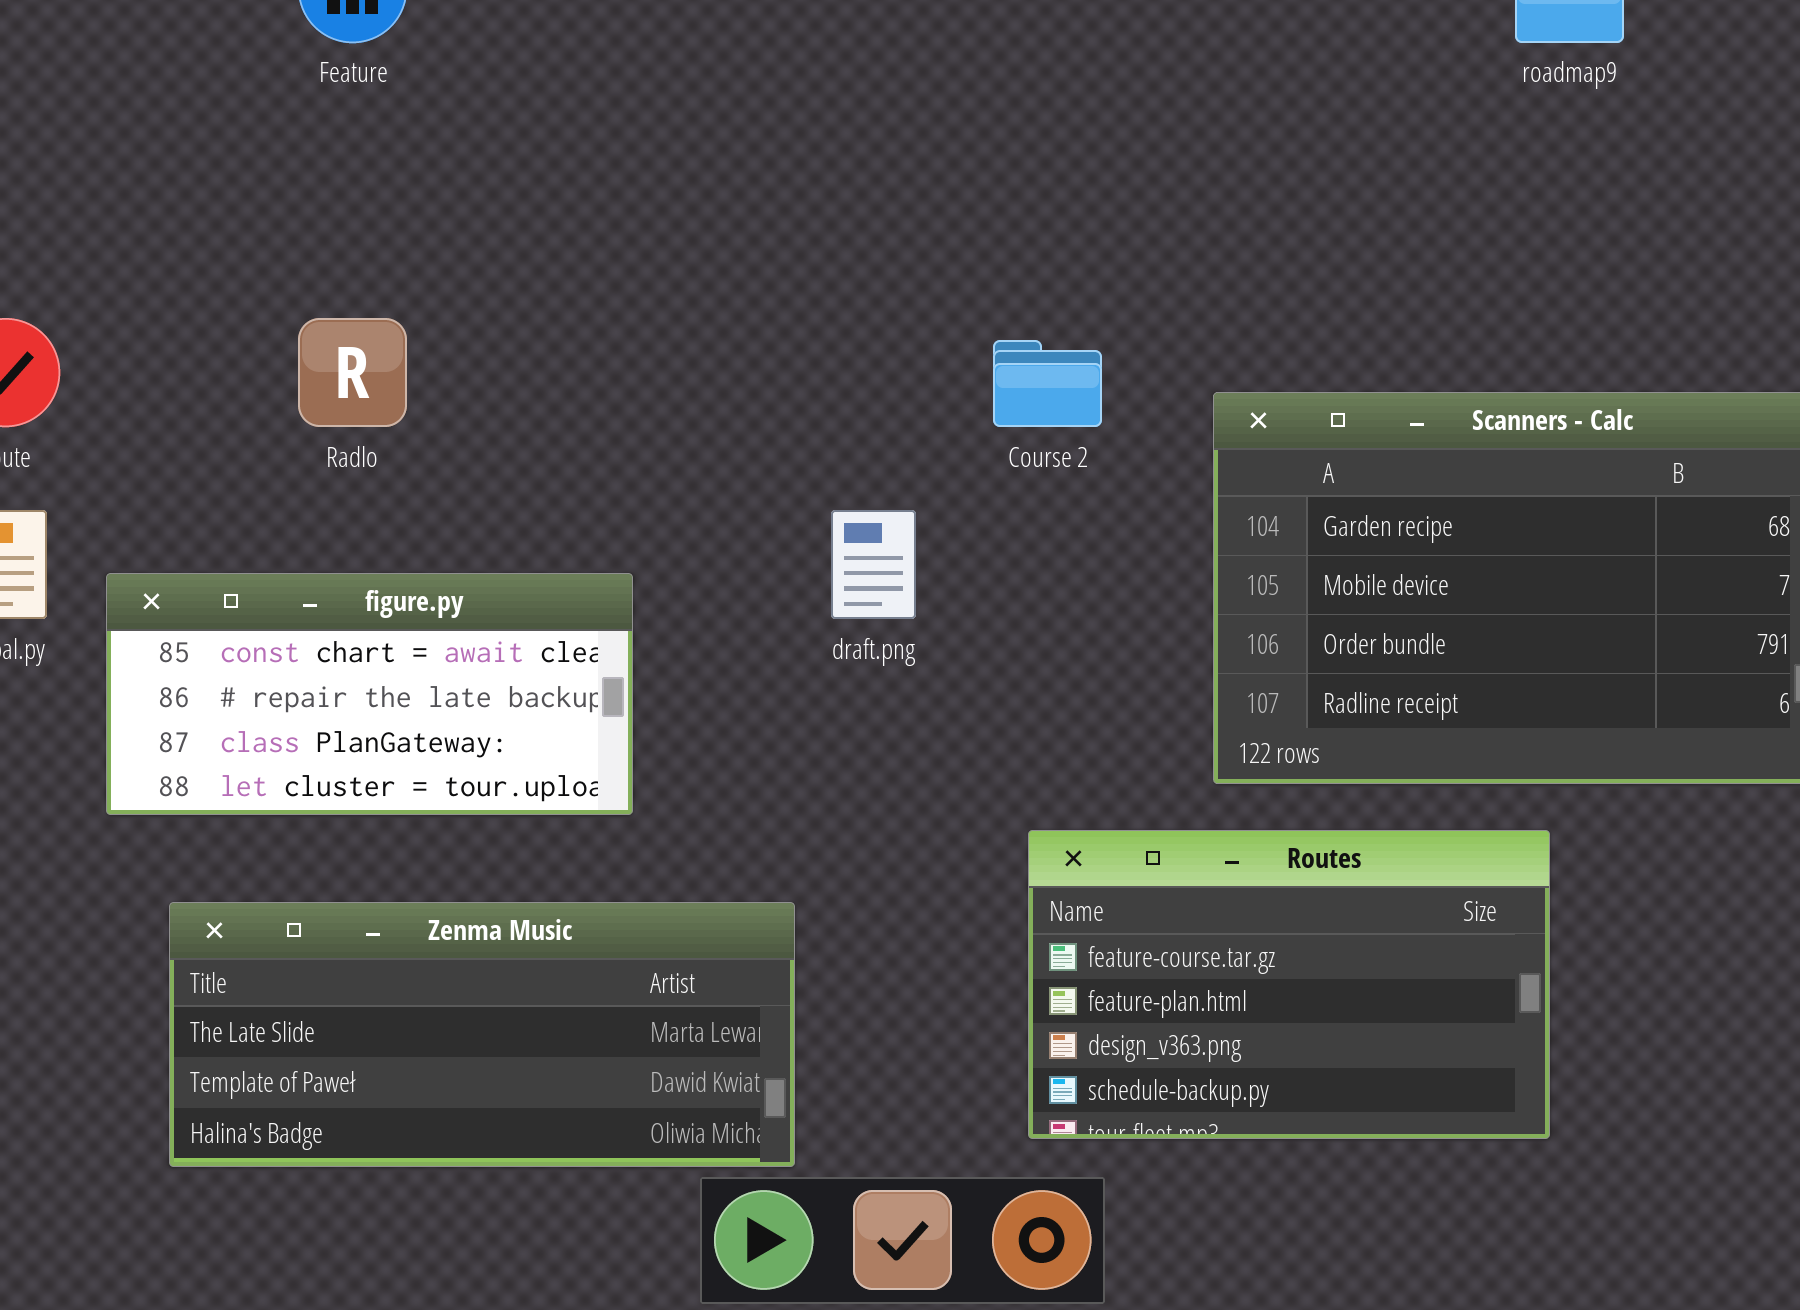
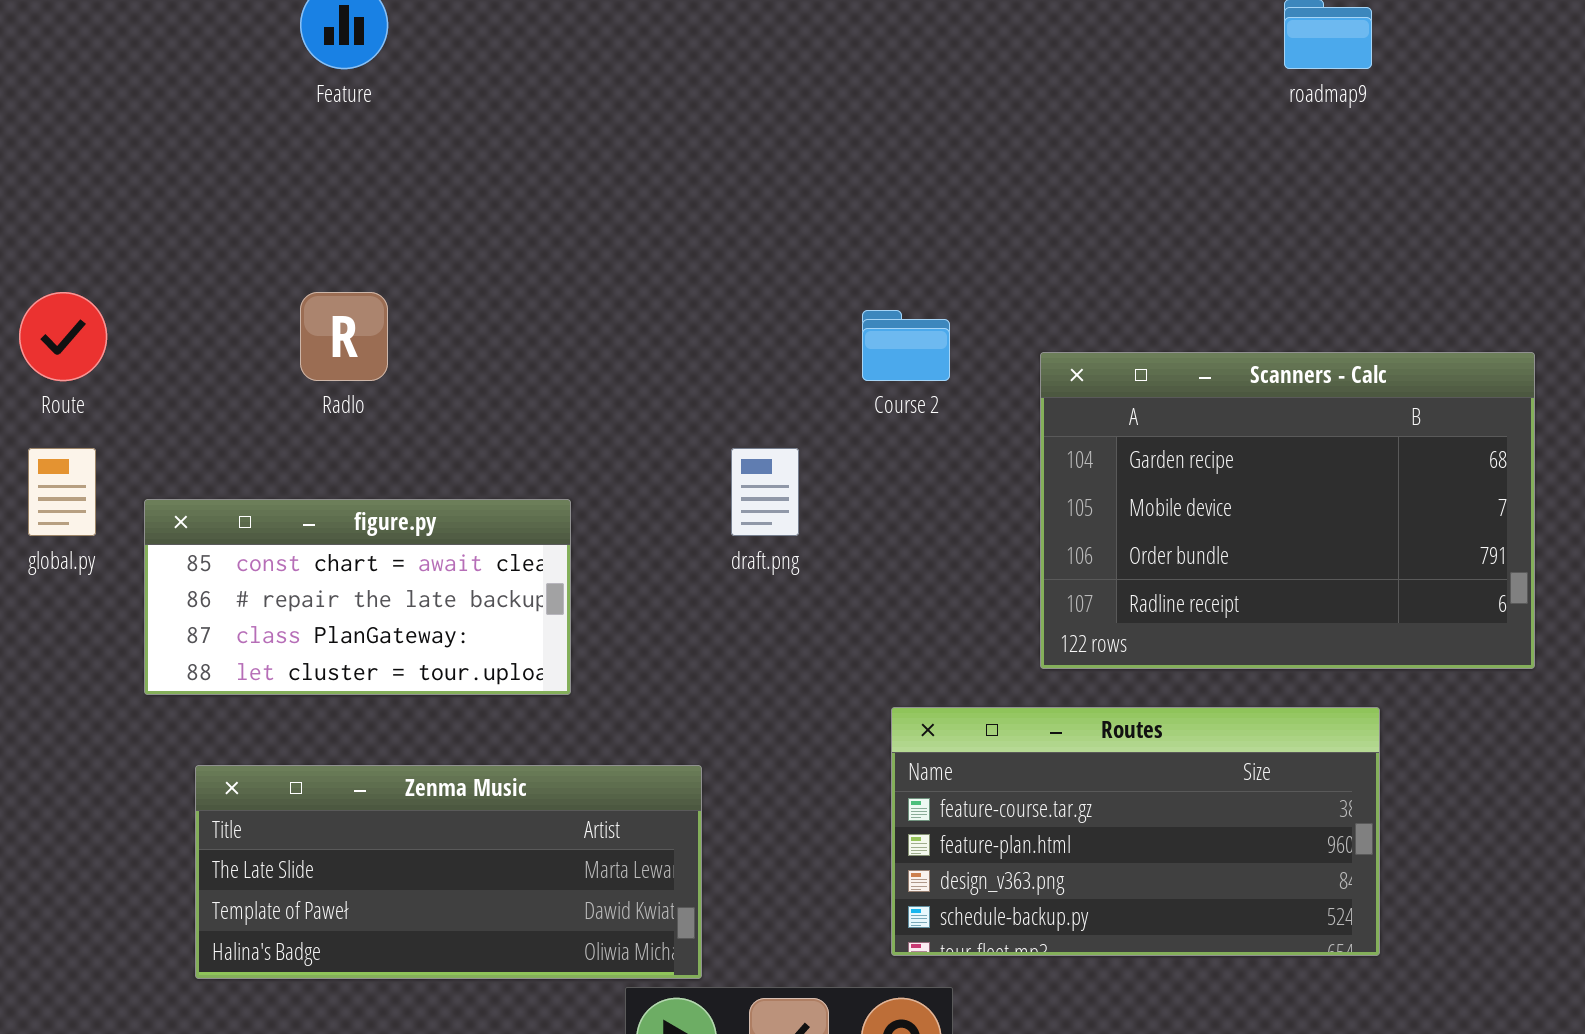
Routes: [1028,830,1550,1139] -> [891,707,1380,956], resized

